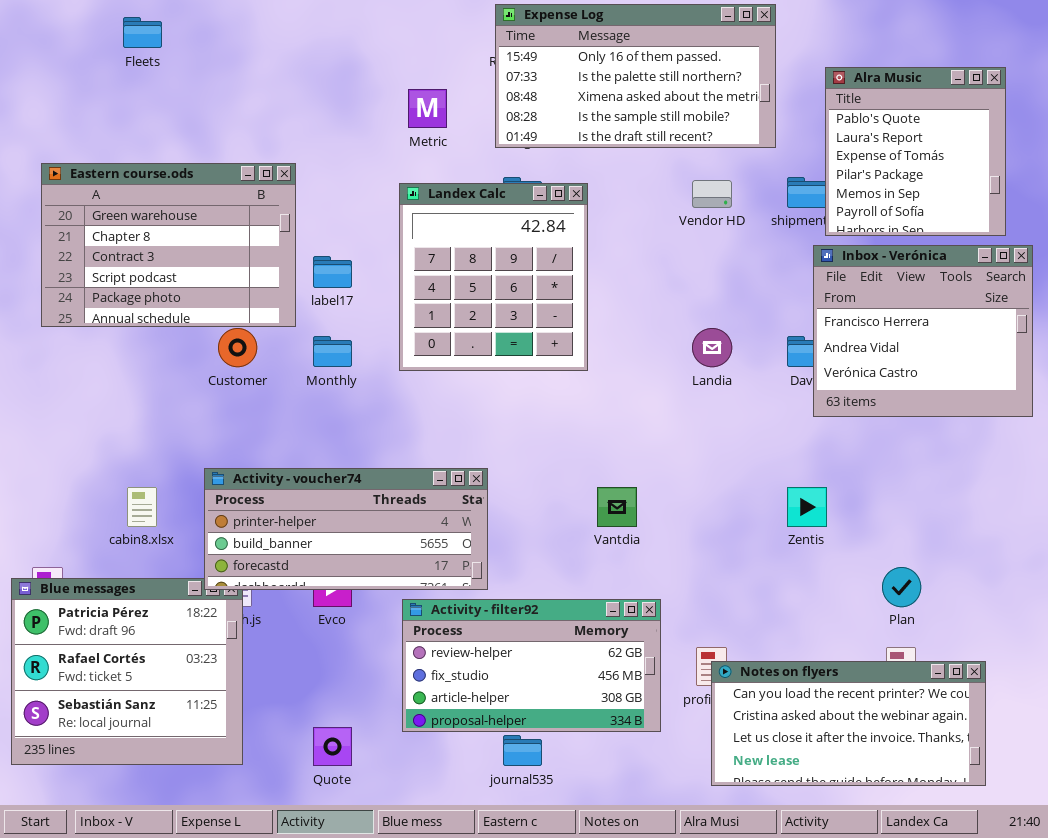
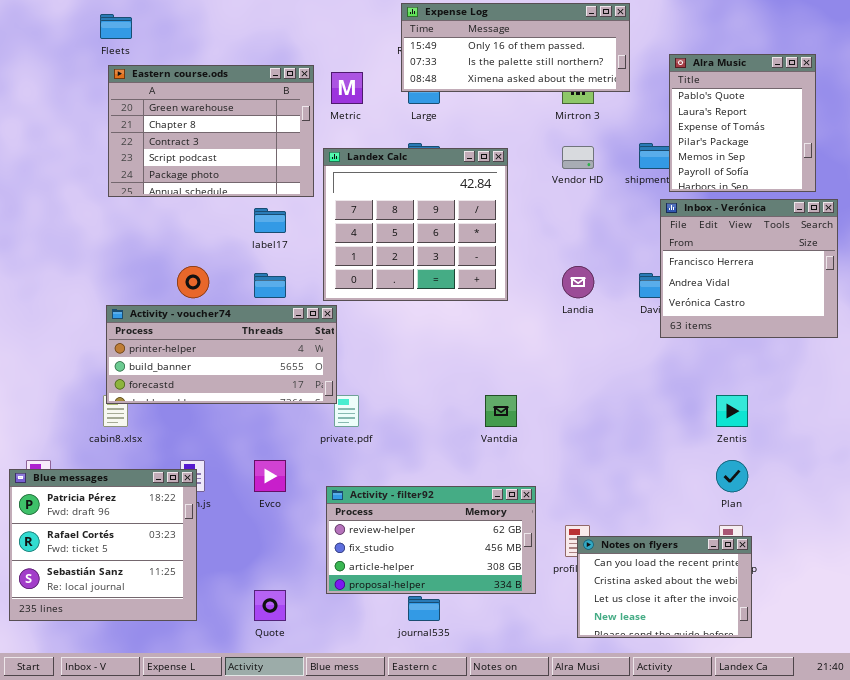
Expense Log: [495,4,776,148] -> [401,3,630,92], resized
Eastern course.ods: [41,163,296,327] -> [108,65,314,197], moved
Landex Calc: [399,183,588,371] -> [323,148,508,301], resized
Activity - voucher74: [204,468,488,590] -> [106,305,337,404], moved
Zentis: [787,487,827,527] -> [716,395,748,427], moved
Notes on flyers: [711,661,986,786] -> [577,536,752,638], resized

